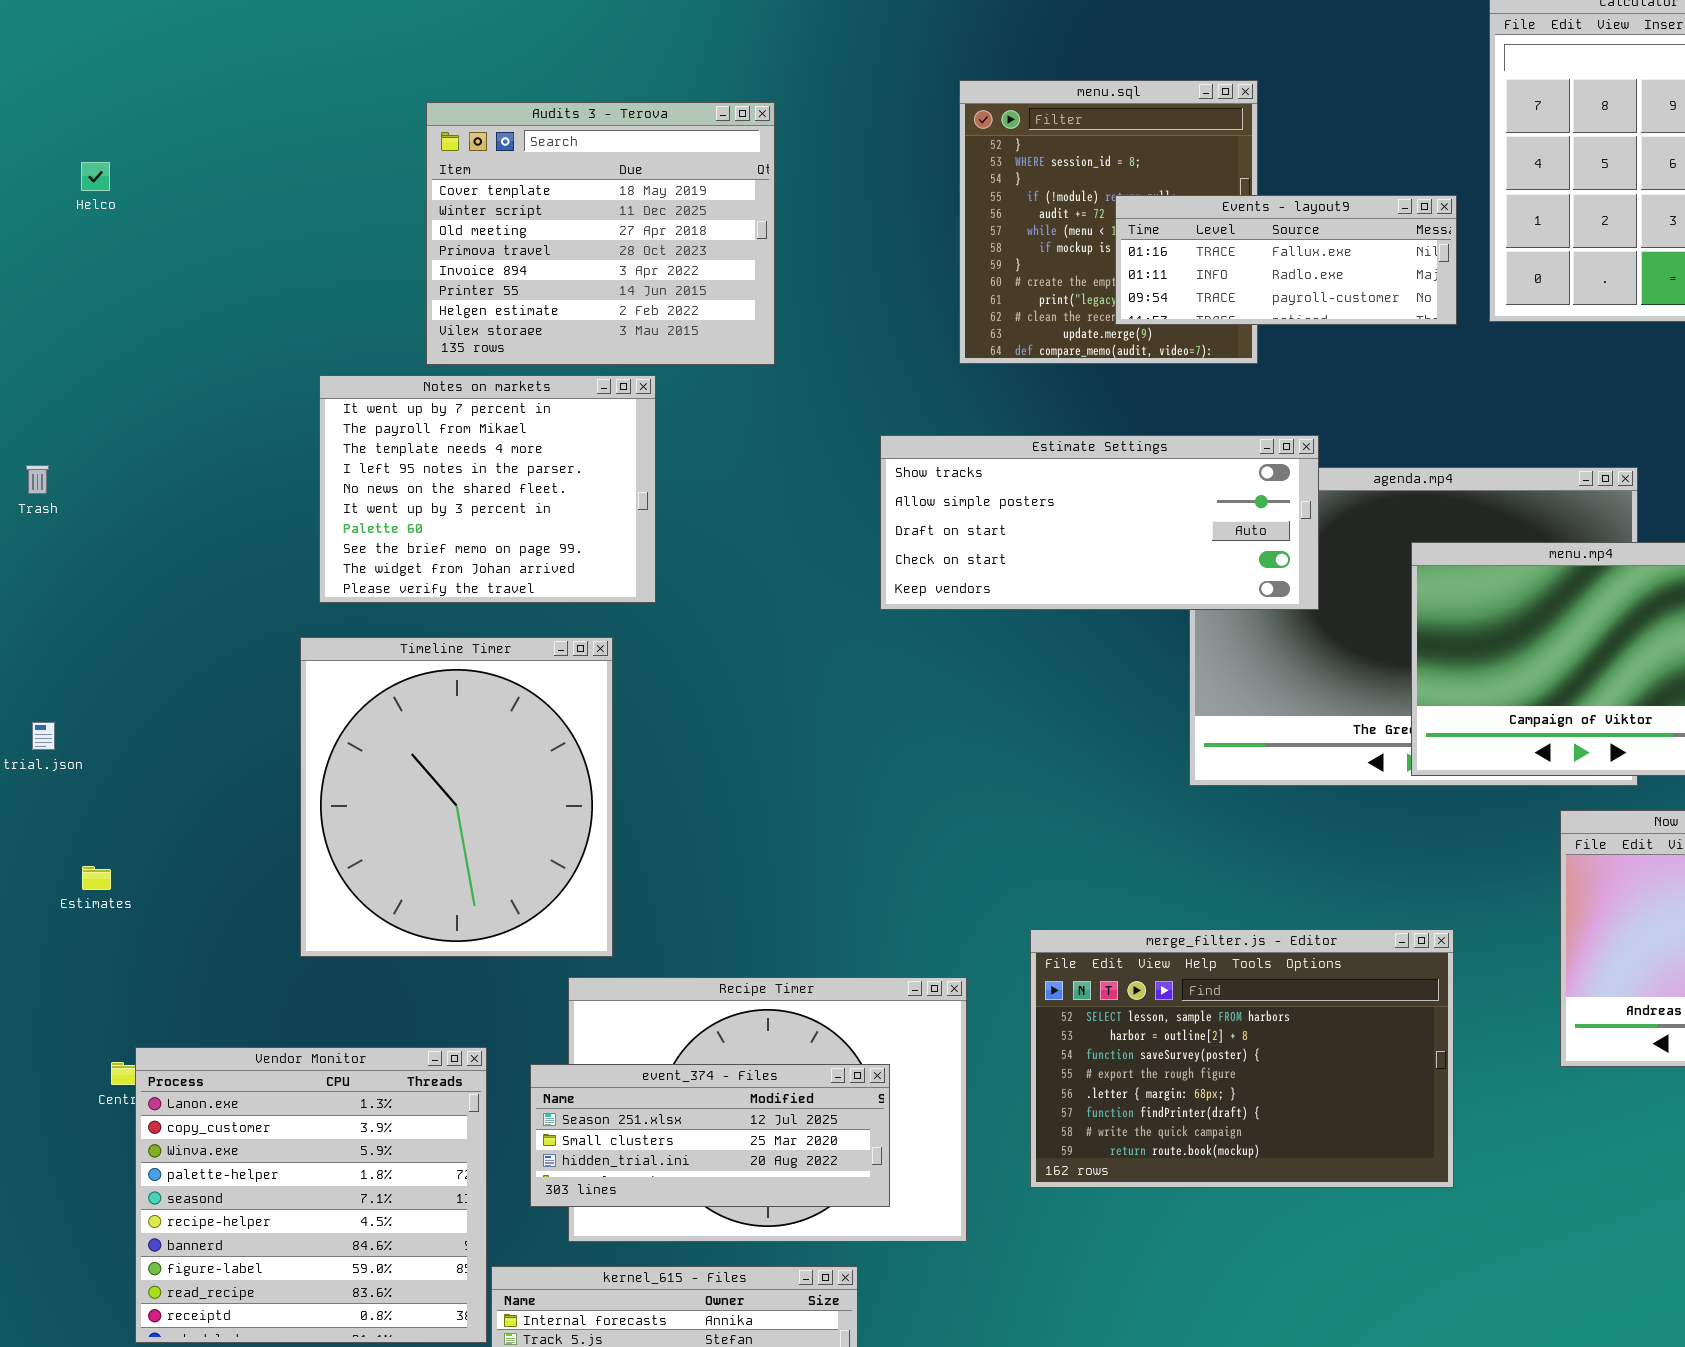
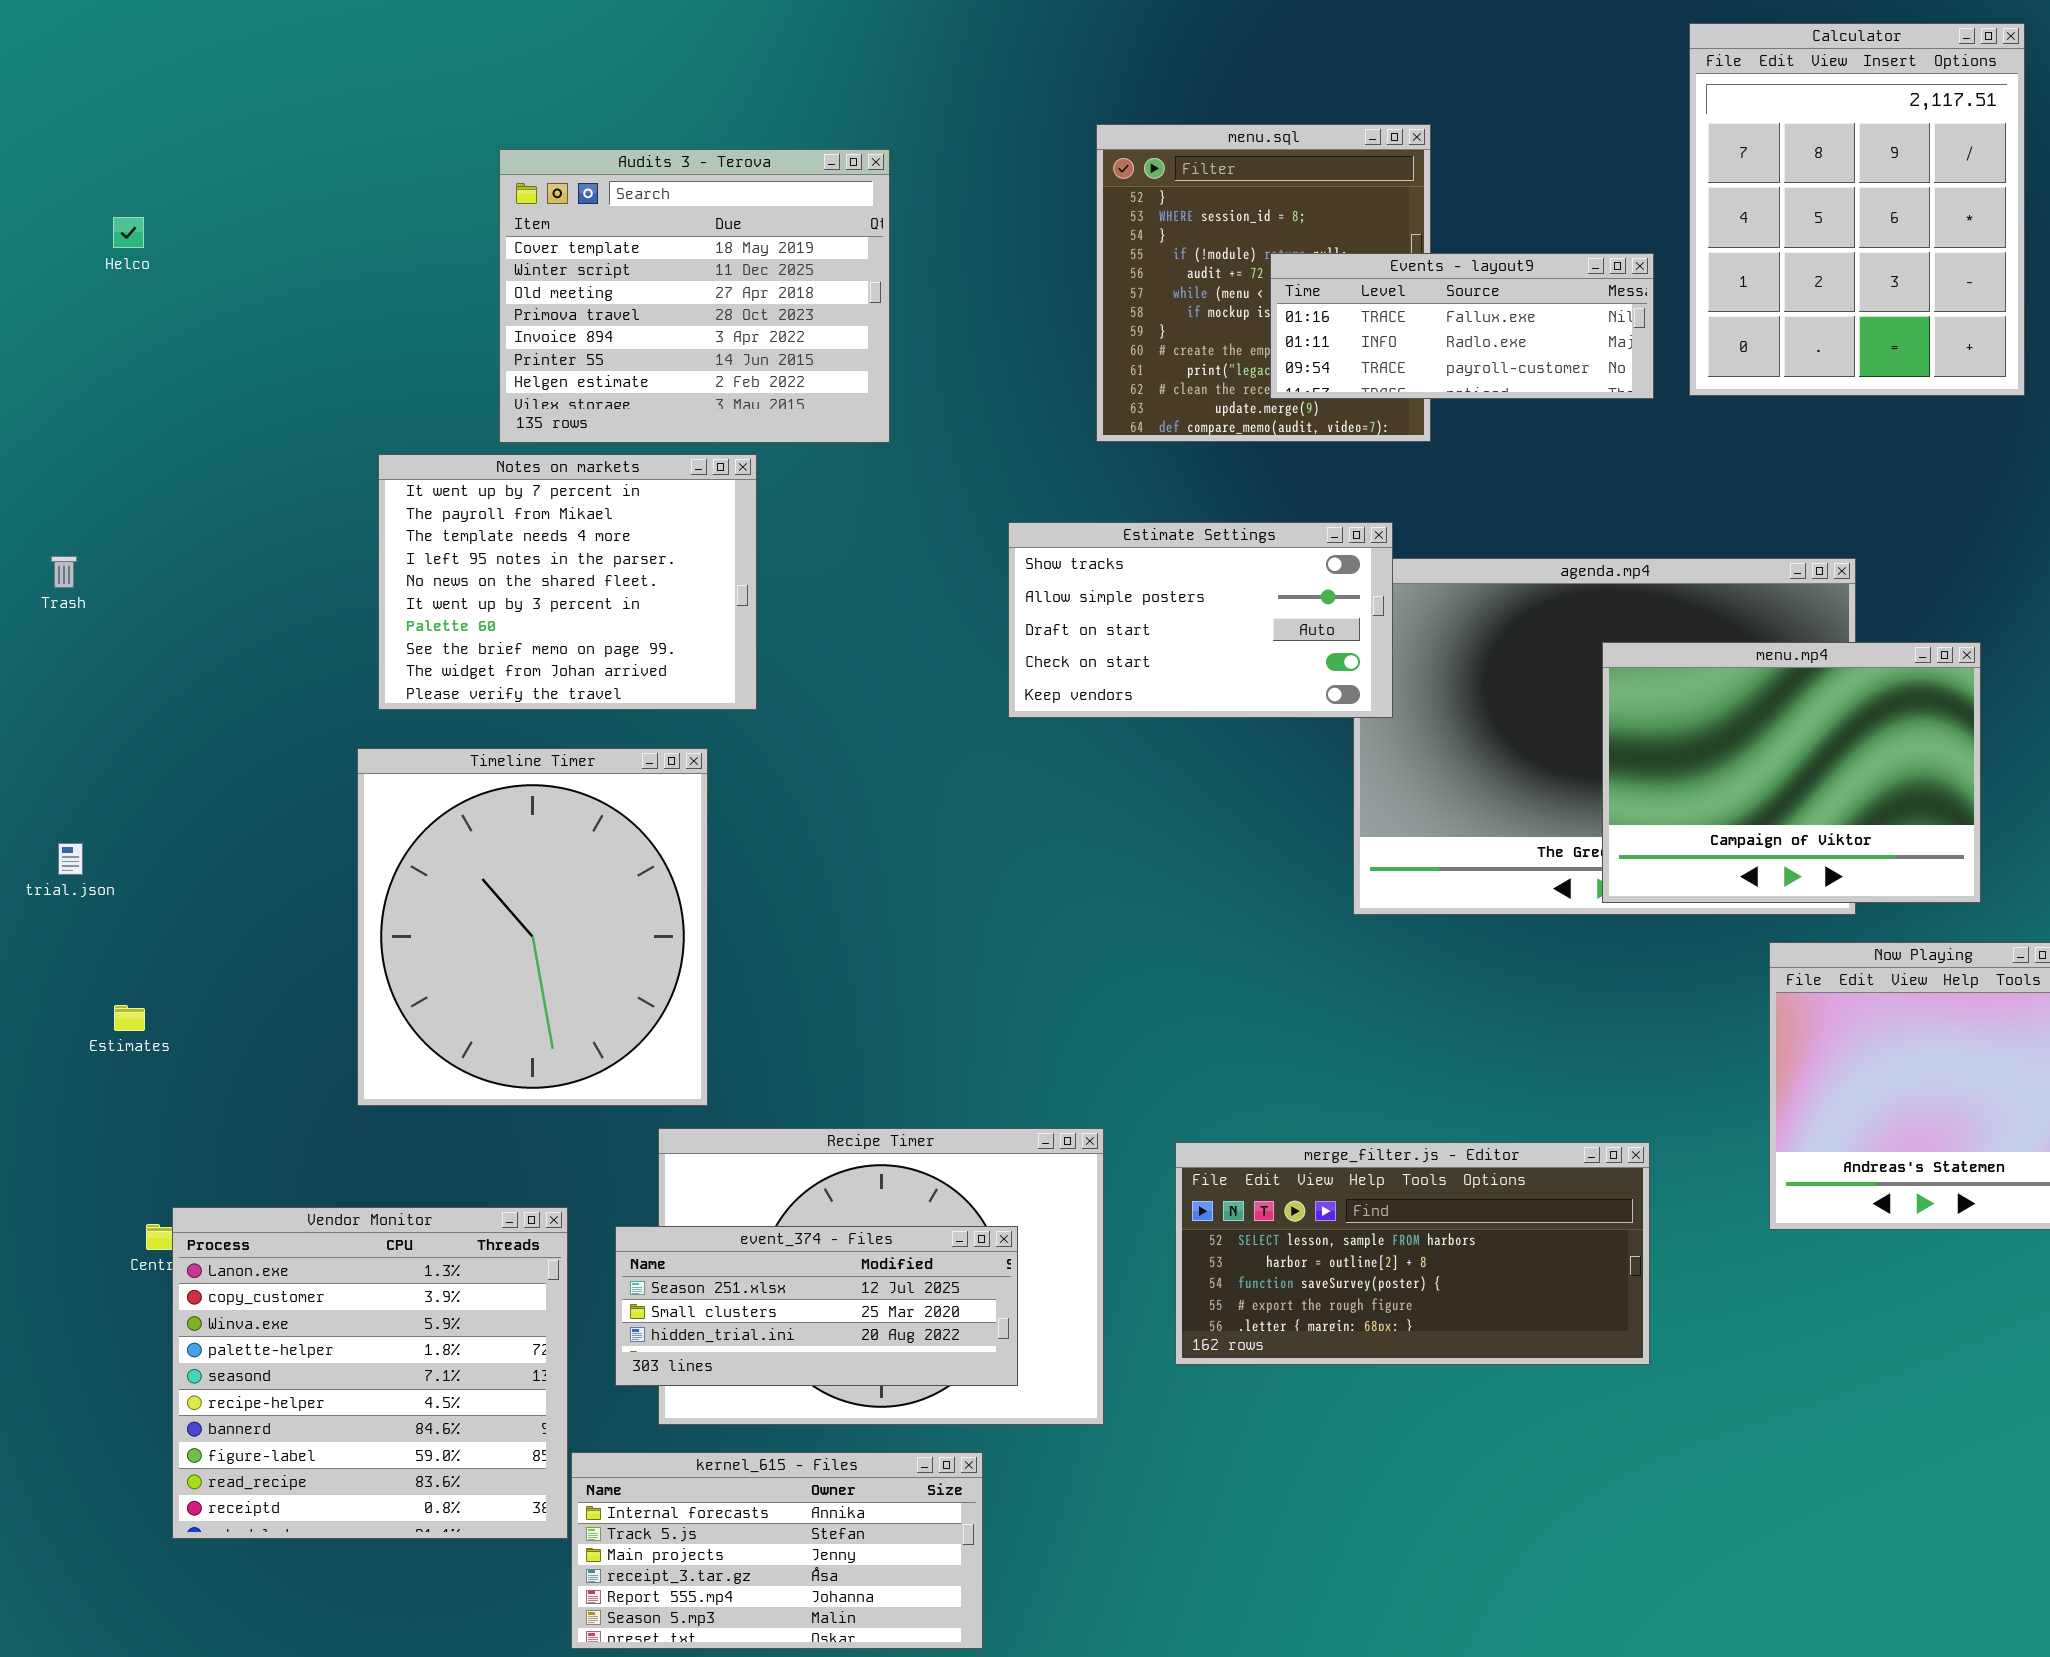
Estimate Settings: [880,435,1319,610] -> [1008,522,1393,718], resized
merge_filter.js - Editor: [1030,929,1454,1188] -> [1175,1142,1650,1365], resized

